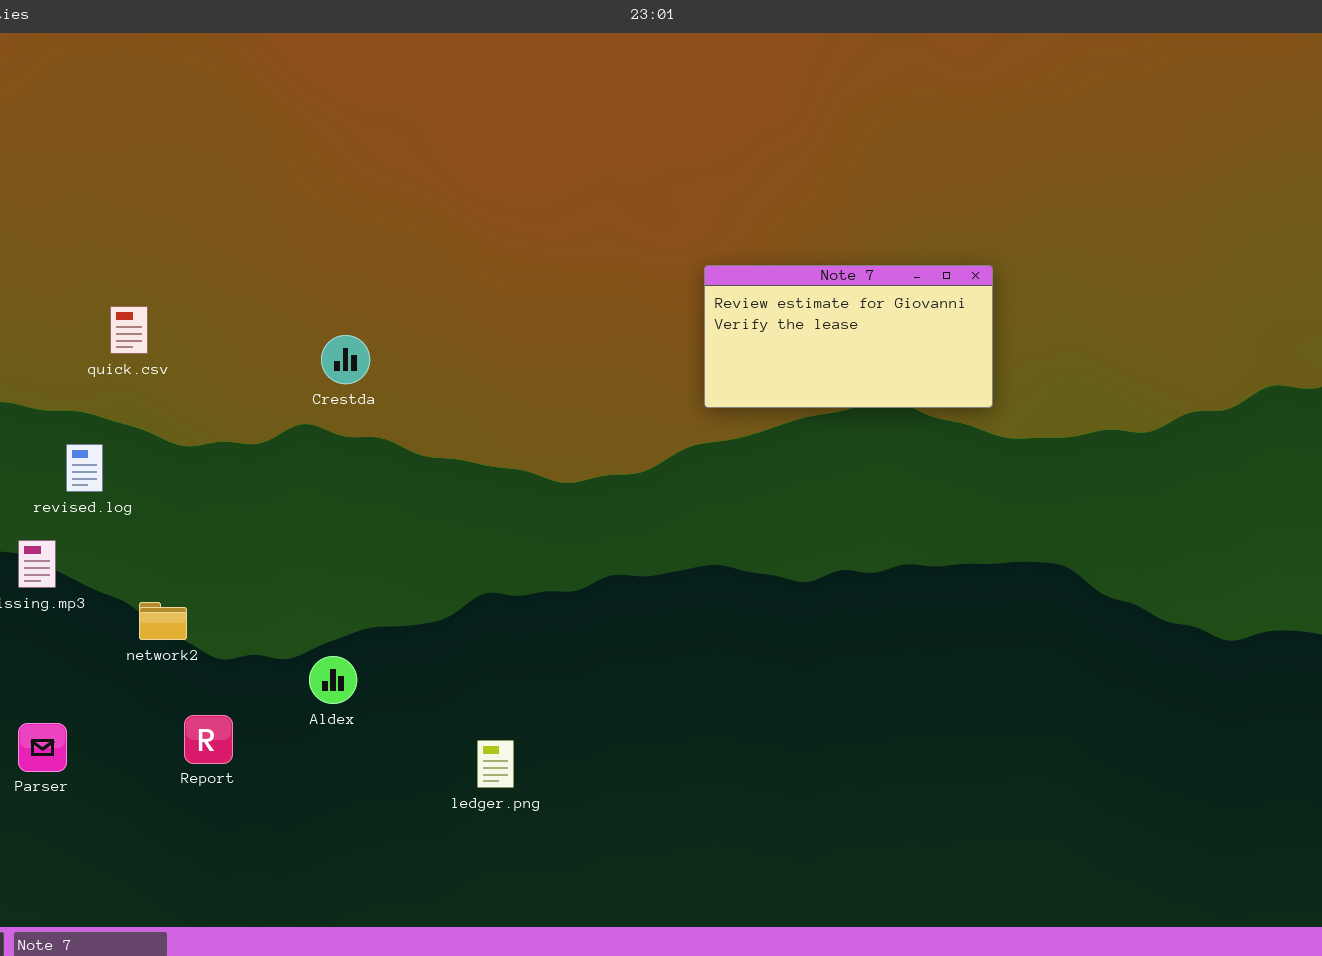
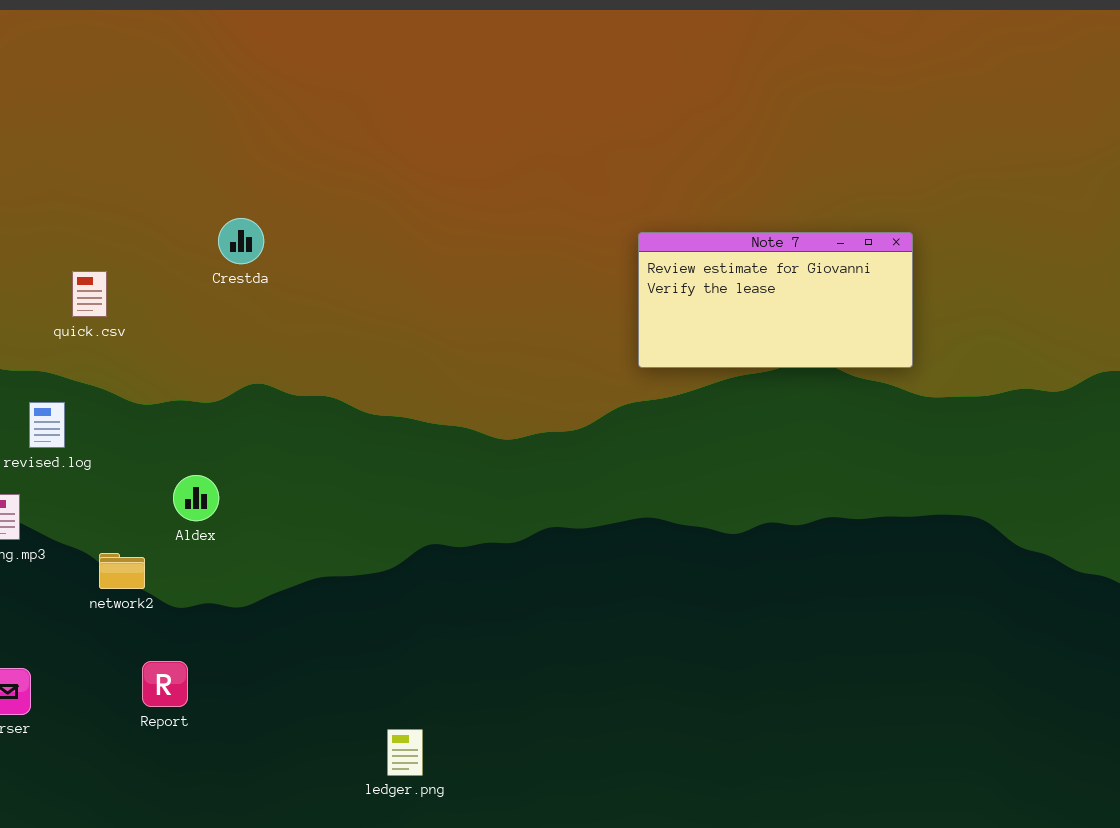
Crestda: [321,335,370,384] -> [218,218,264,264], moved
Aldex: [309,656,357,704] -> [173,475,219,521], moved
ledger.png: [477,740,514,788] -> [387,729,423,776], moved

